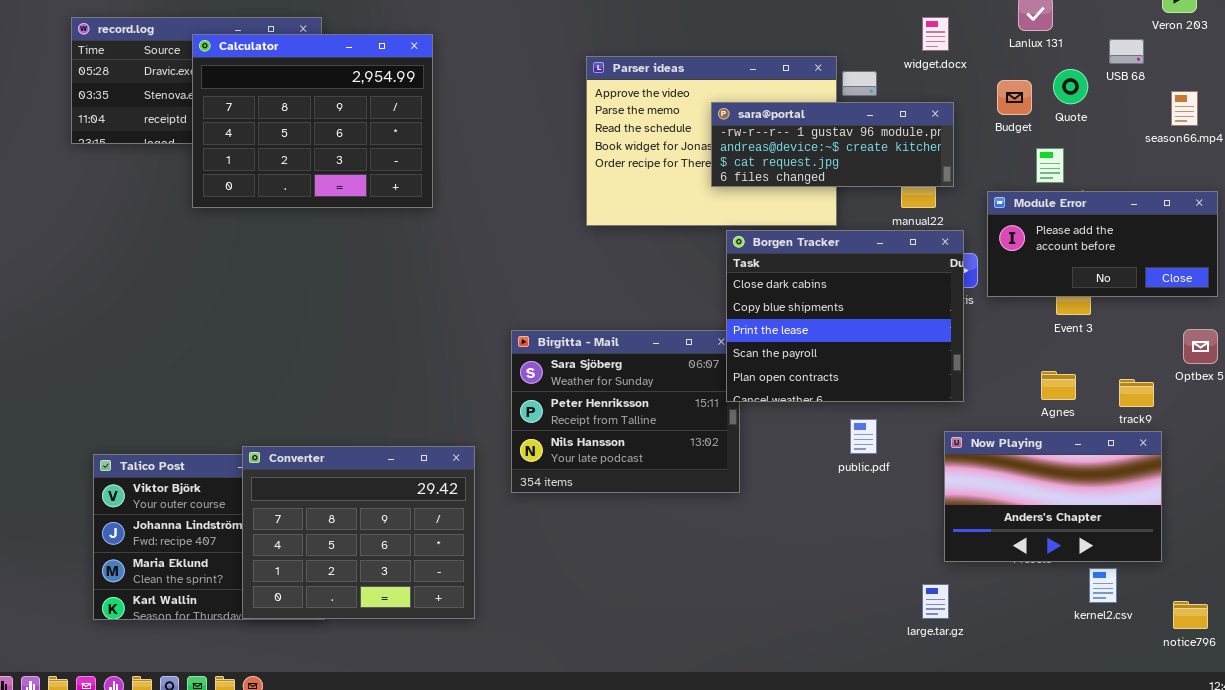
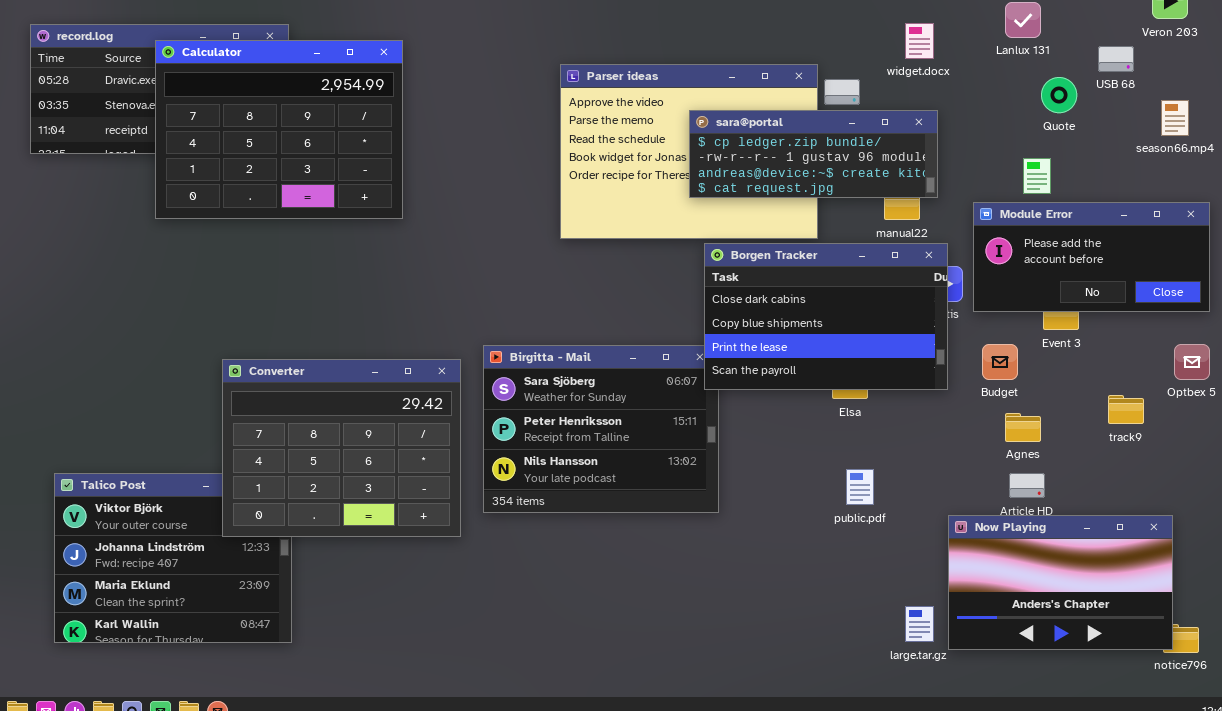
Budget: [997,80,1032,115] -> [982,344,1018,380], moved
sara@portal: [711,102,954,187] -> [689,110,938,198], scrolled up 1 row
Borgen Tracker: [726,230,964,402] -> [704,243,948,390], resized
Agnes: [1041,371,1076,400] -> [1005,413,1041,442], moved
public.pdf: [850,419,877,454] -> [846,469,874,505], moved
Now Playing: [944,431,1162,562] -> [948,515,1173,650], moved
Converter: [242,446,475,619] -> [222,359,461,537], moved

